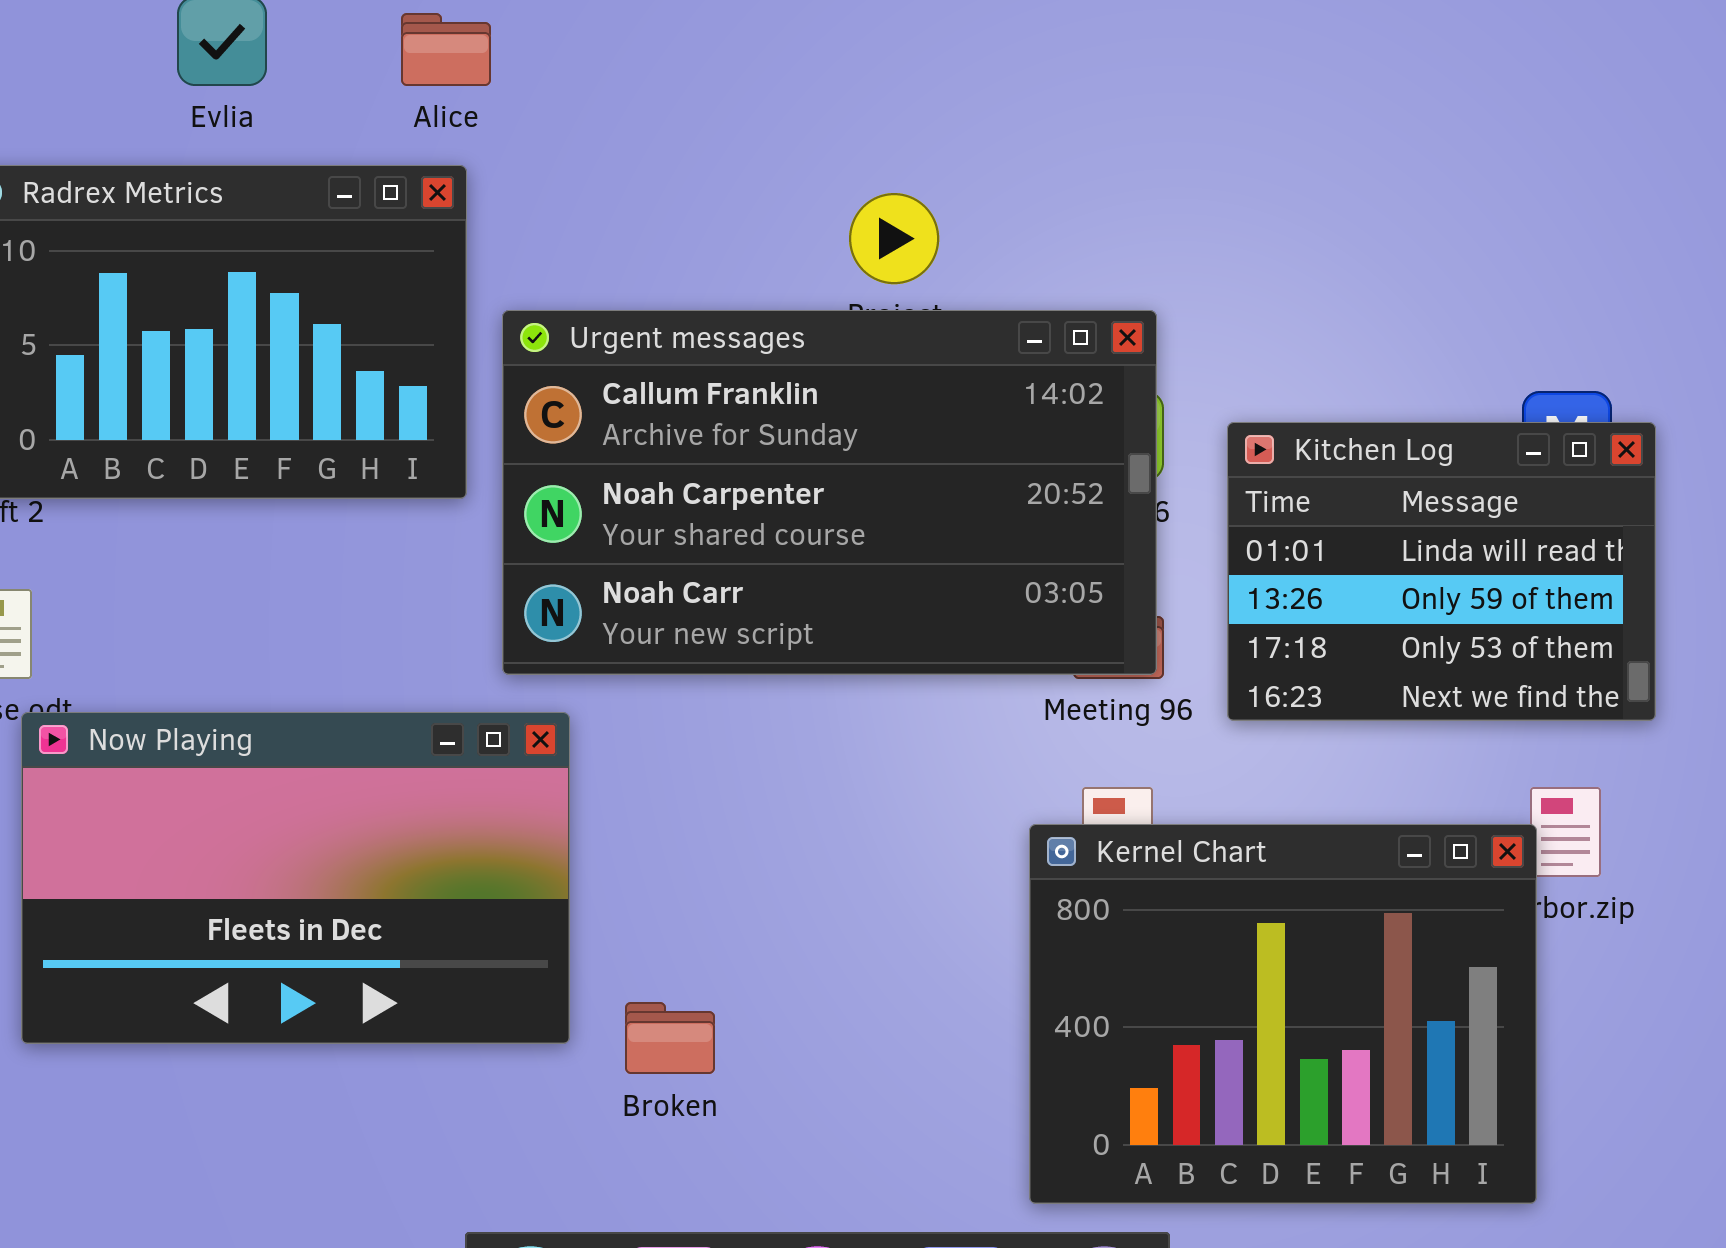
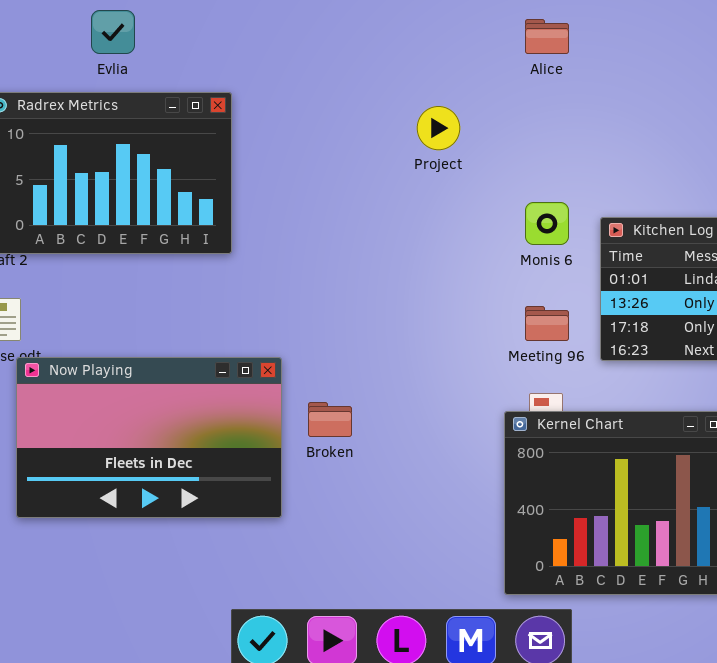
Alice: [401,13,491,86] -> [525,19,569,54], moved
Urgent messages: [502,310,1157,675] -> none, closed
Broken: [625,1002,715,1074] -> [308,402,352,437], moved

